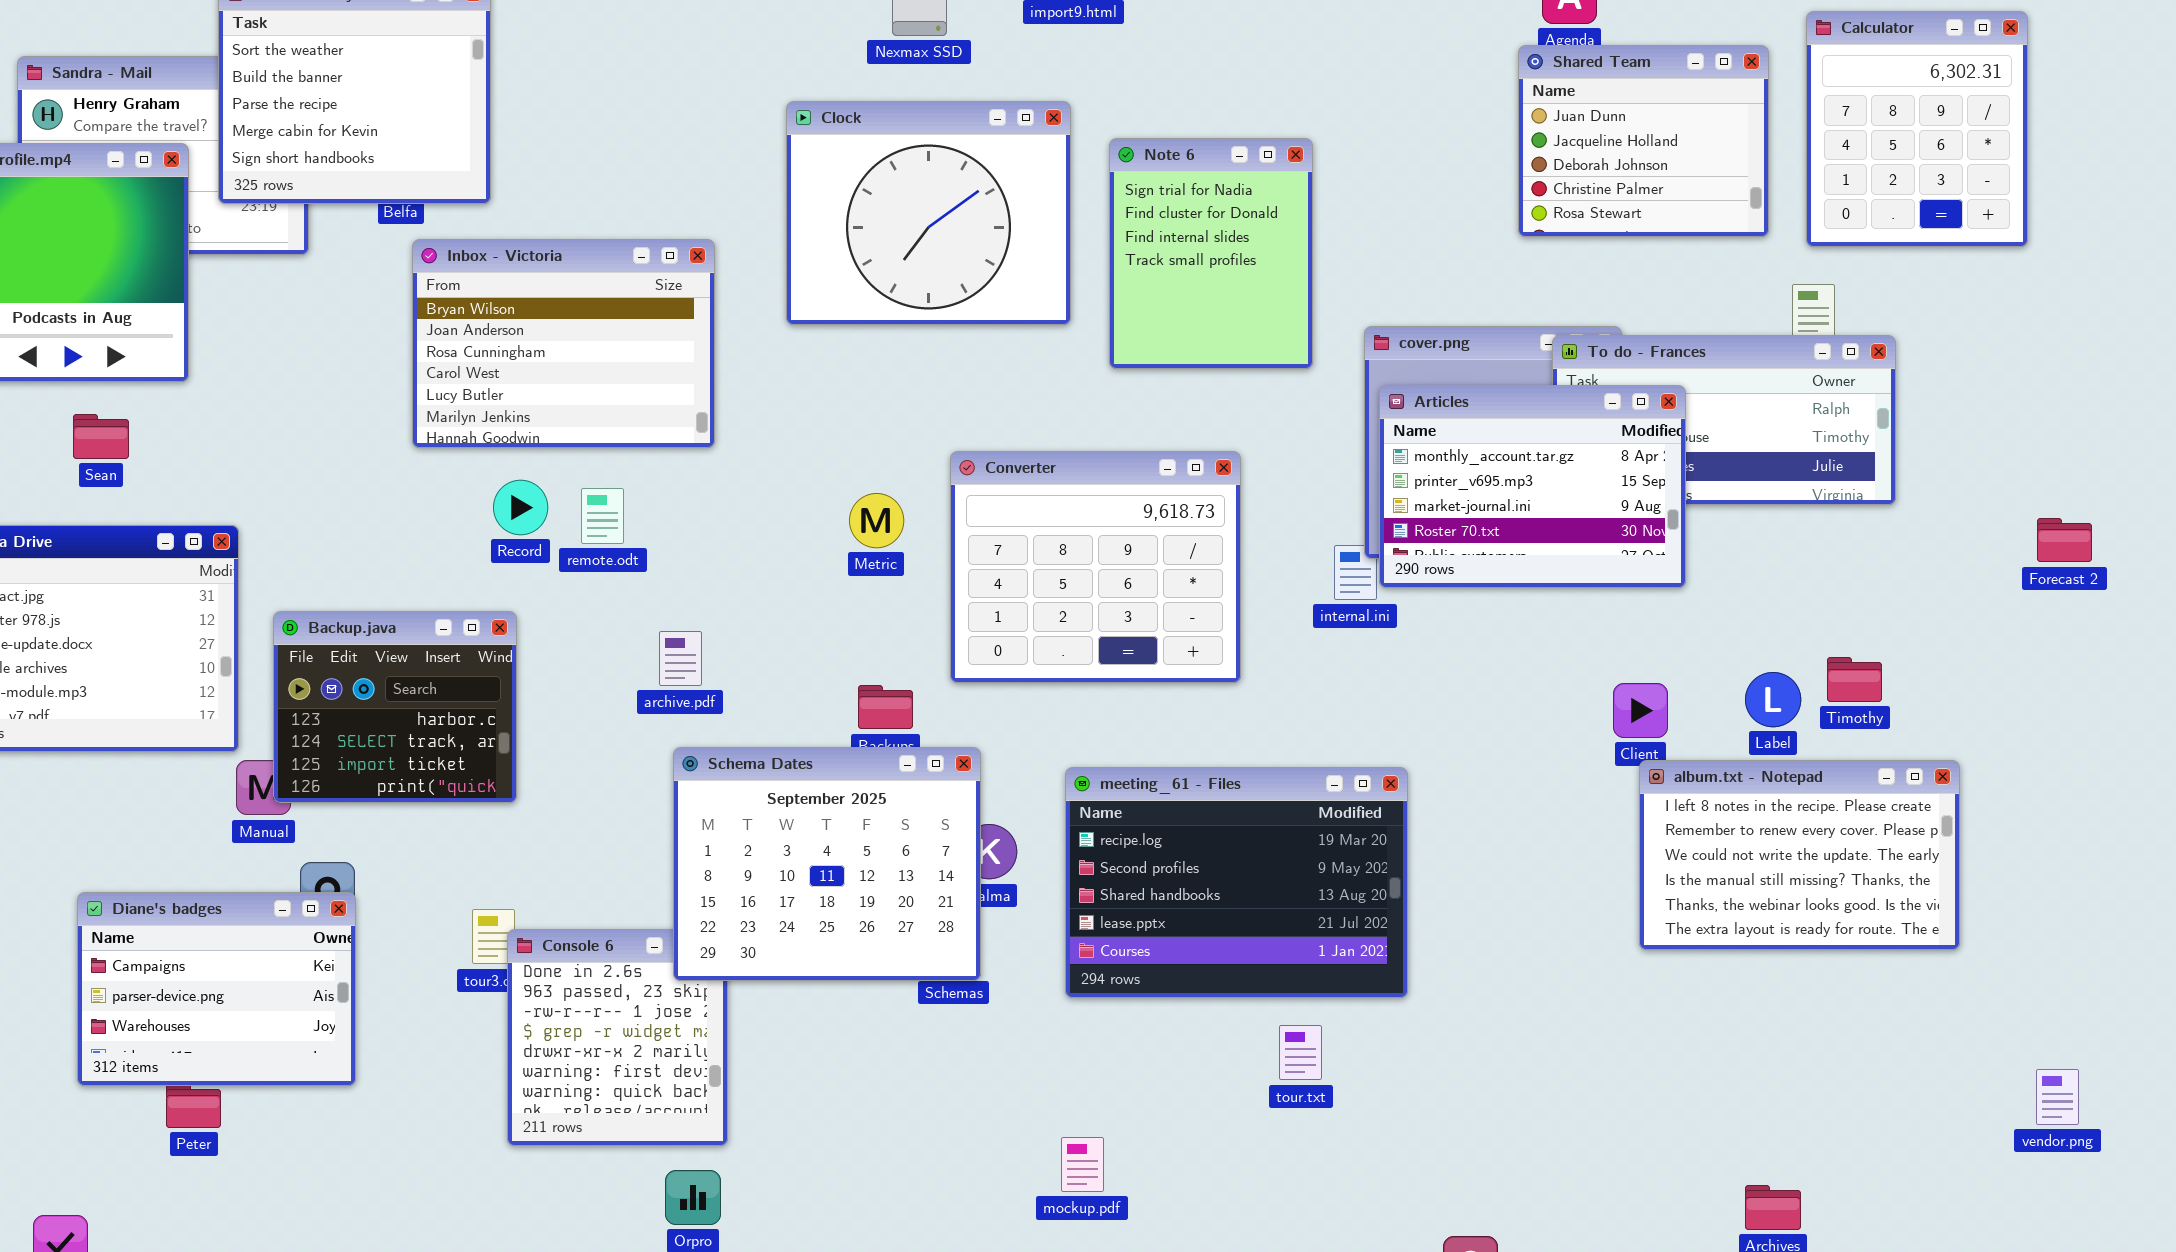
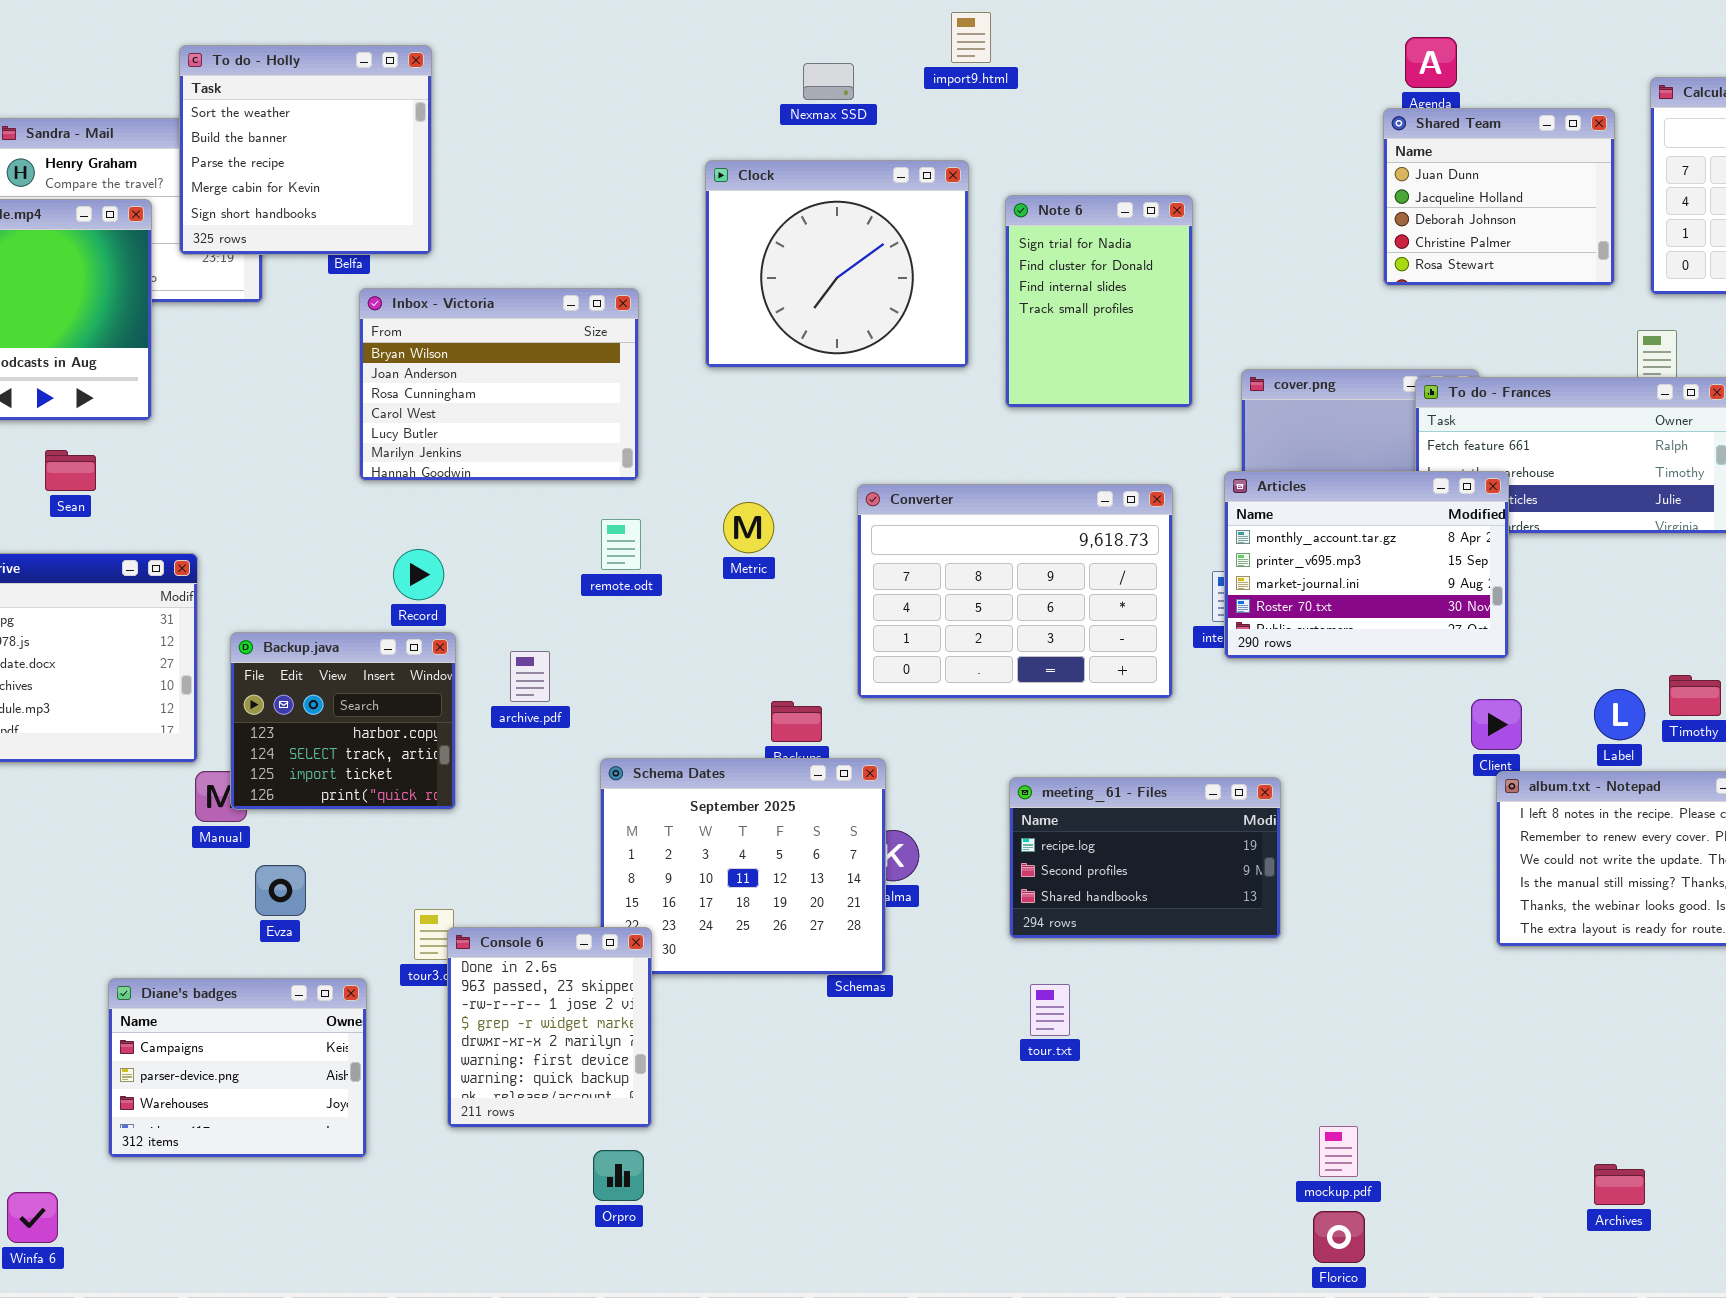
Articles: [1379,385,1686,588] -> [1224,471,1509,659], moved
Converter: [950,451,1241,683] -> [857,484,1173,699], resized
Record: [493,480,548,535] -> [393,549,444,600], moved
remote.odt: [581,488,624,544] -> [601,519,641,570], moved
Metric: [849,493,904,548] -> [723,502,774,553], moved
archive.pdf: [659,631,702,686] -> [510,651,550,702], moved
meeting_61 - Files: [1065,767,1408,998] -> [1009,777,1281,939], resized
Diane's badges: [77,892,356,1086] -> [108,978,367,1158], moved
Console 6: [507,929,728,1146] -> [447,927,652,1128], raised
tour.txt: [1279,1025,1322,1080] -> [1030,984,1070,1036], moved
mockup.pdf: [1061,1137,1104,1192] -> [1319,1126,1358,1177], moved

